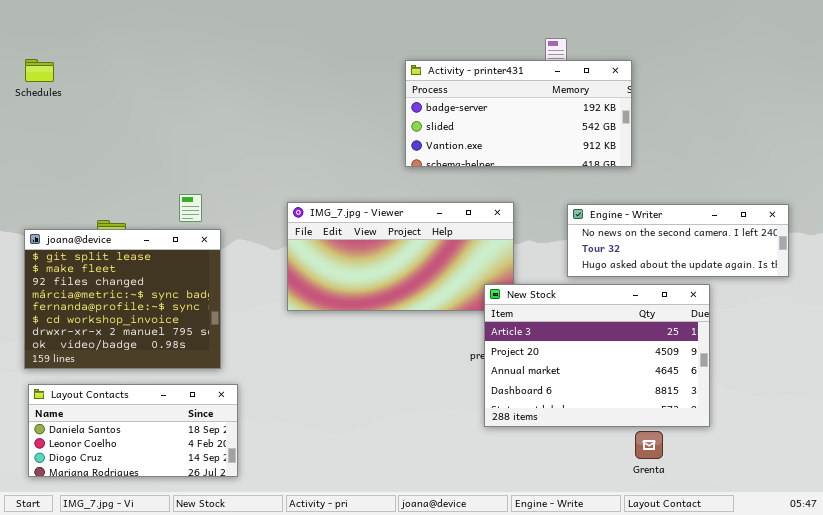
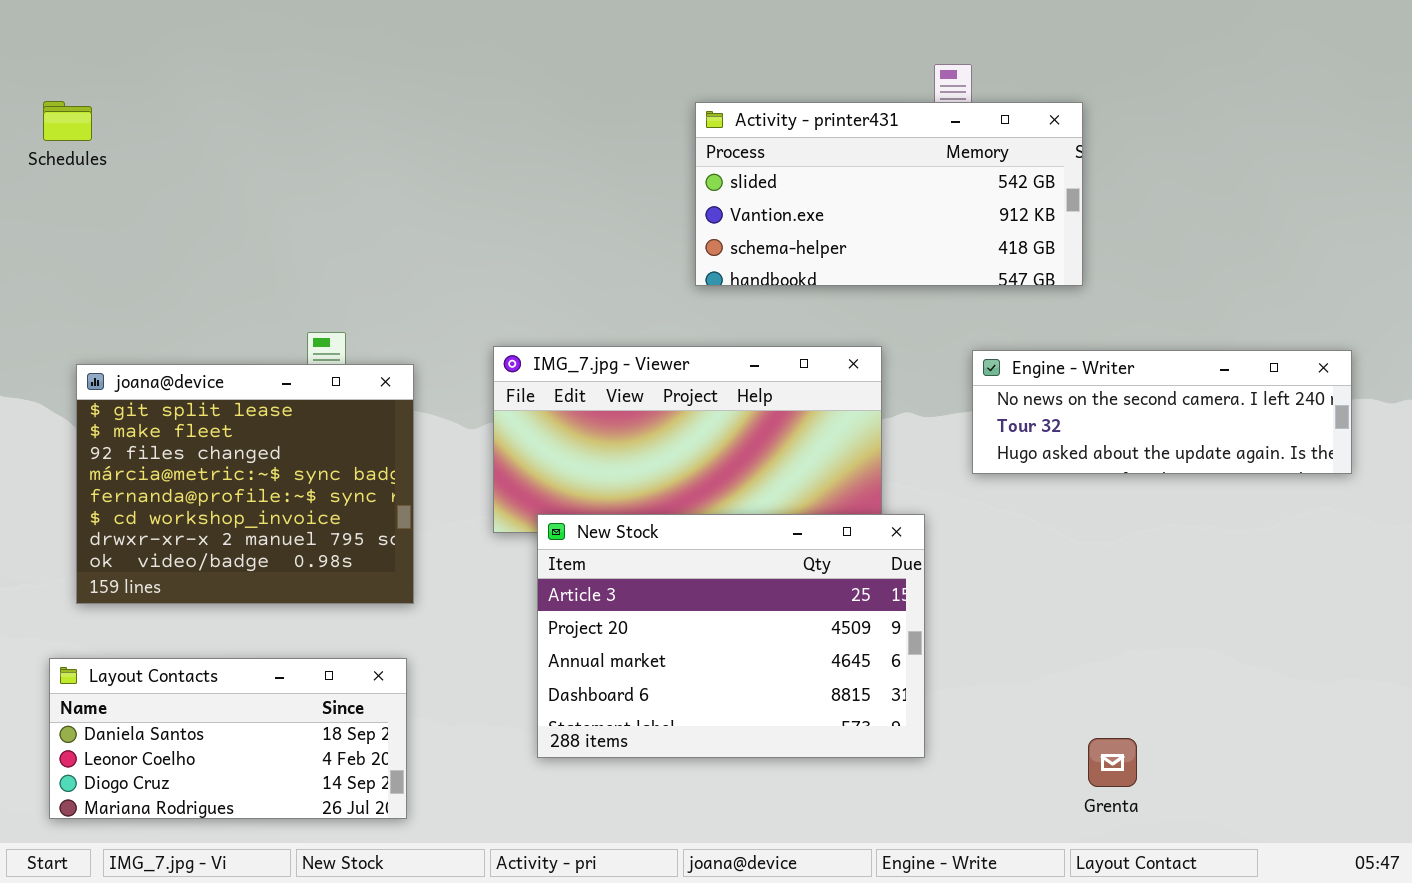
Activity - printer431: [405,60,632,167] -> [695,102,1083,286], scrolled down 1 row
joana@device: [24,229,221,369] -> [76,364,414,604], moved
New Stock: [484,284,710,427] -> [537,514,925,758], moved

